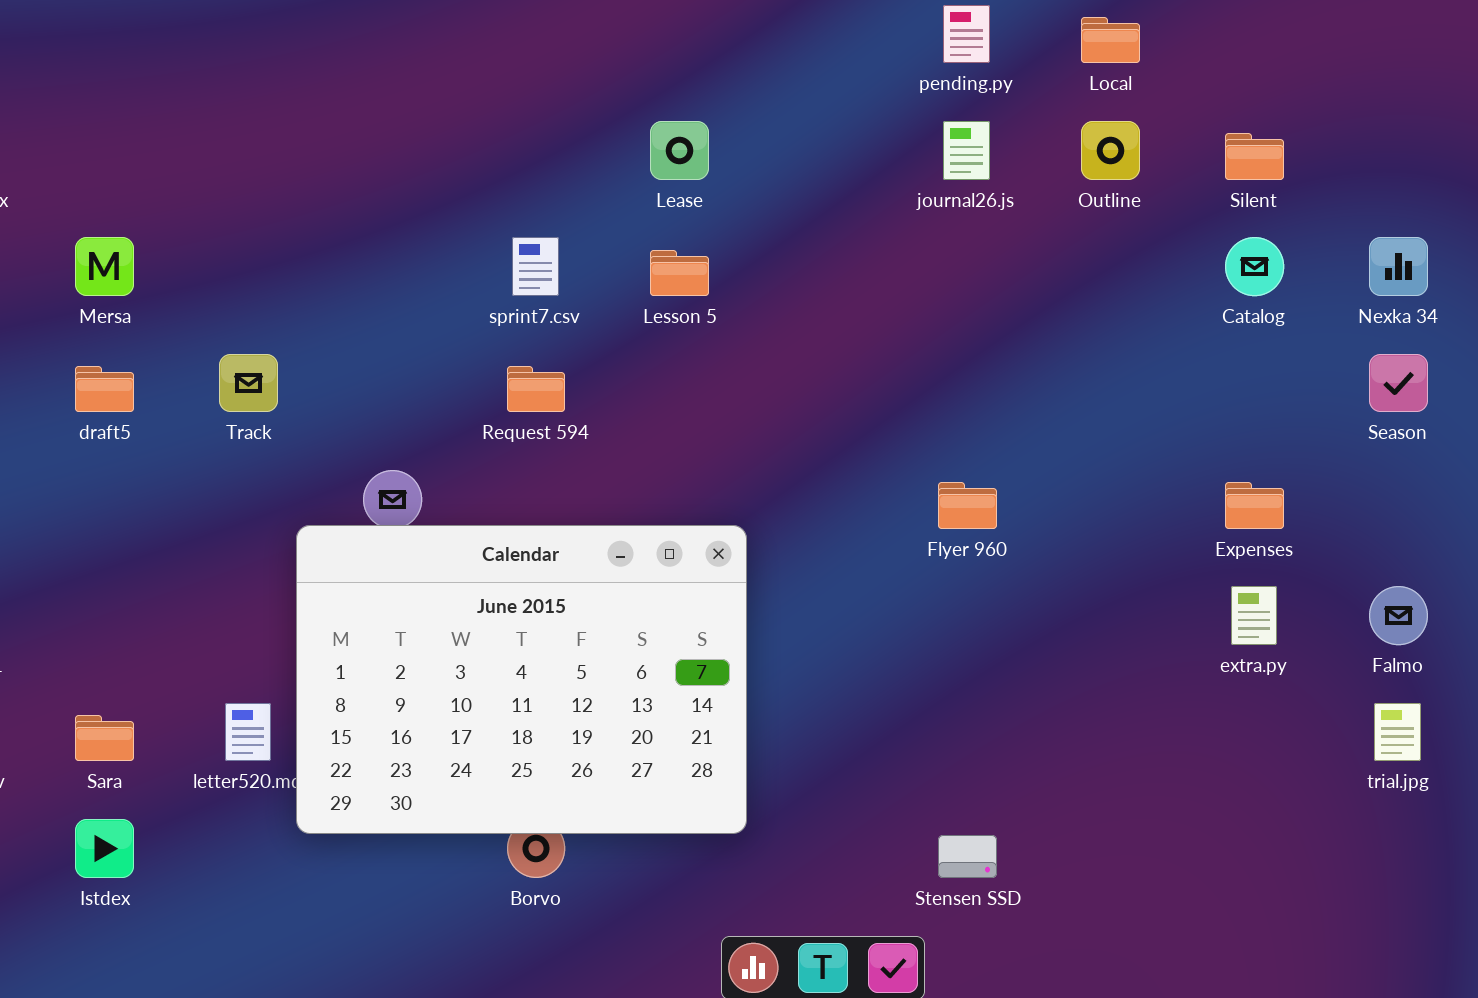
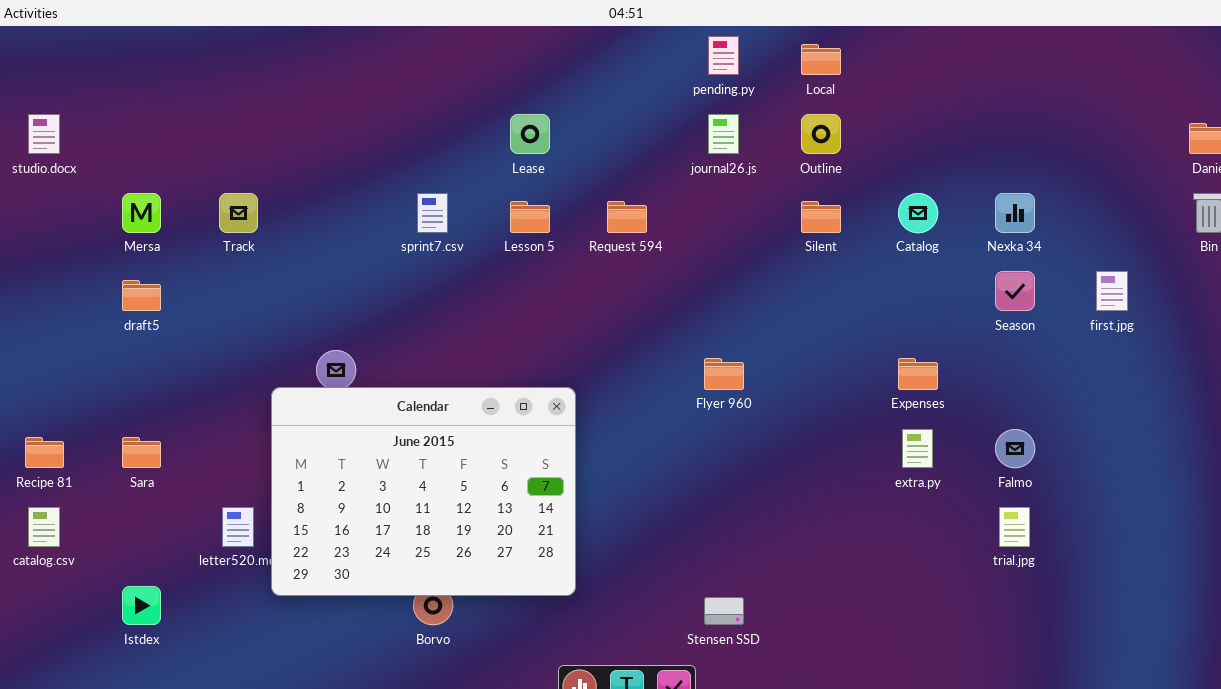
Silent: [1225,133,1284,180] -> [801,201,841,233], moved
Track: [219,354,278,412] -> [219,193,258,233], moved
Request 594: [507,366,565,412] -> [607,201,647,233], moved
Sara: [75,715,134,761] -> [122,437,161,468], moved

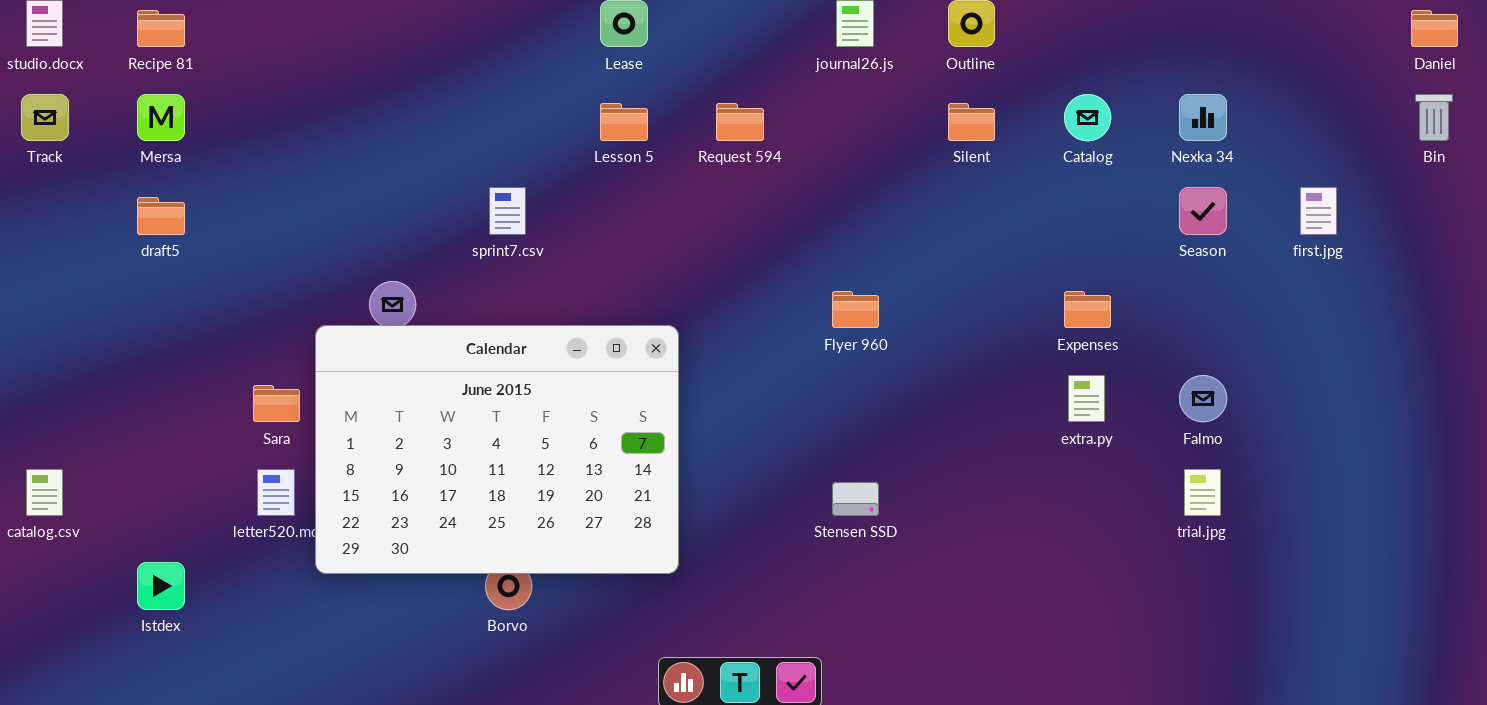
Track: [219,193,258,233] -> [21,94,69,141], moved
sprint7.csv: [417,193,448,233] -> [489,187,526,235], moved
Recipe 81: [25,437,64,468] -> [137,10,185,47], moved
Sara: [122,437,161,468] -> [253,385,300,422], moved
Stensen SSD: [704,597,744,625] -> [832,482,879,516], moved

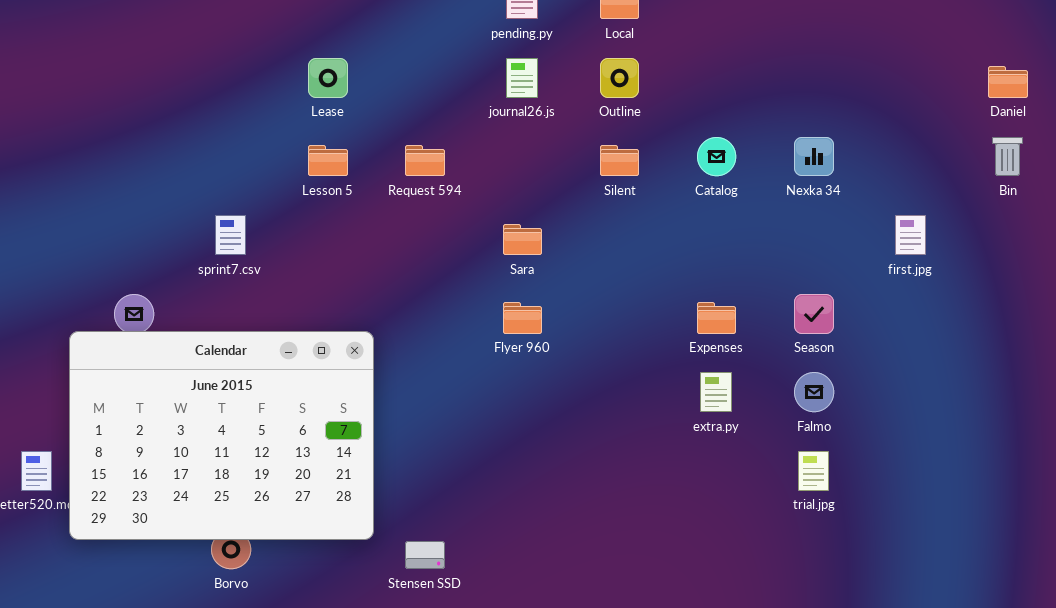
Season: [1179,187,1227,235] -> [794,294,834,334], moved
Sara: [253,385,300,422] -> [503,224,542,255], moved
Stensen SSD: [832,482,879,516] -> [405,541,445,569], moved

